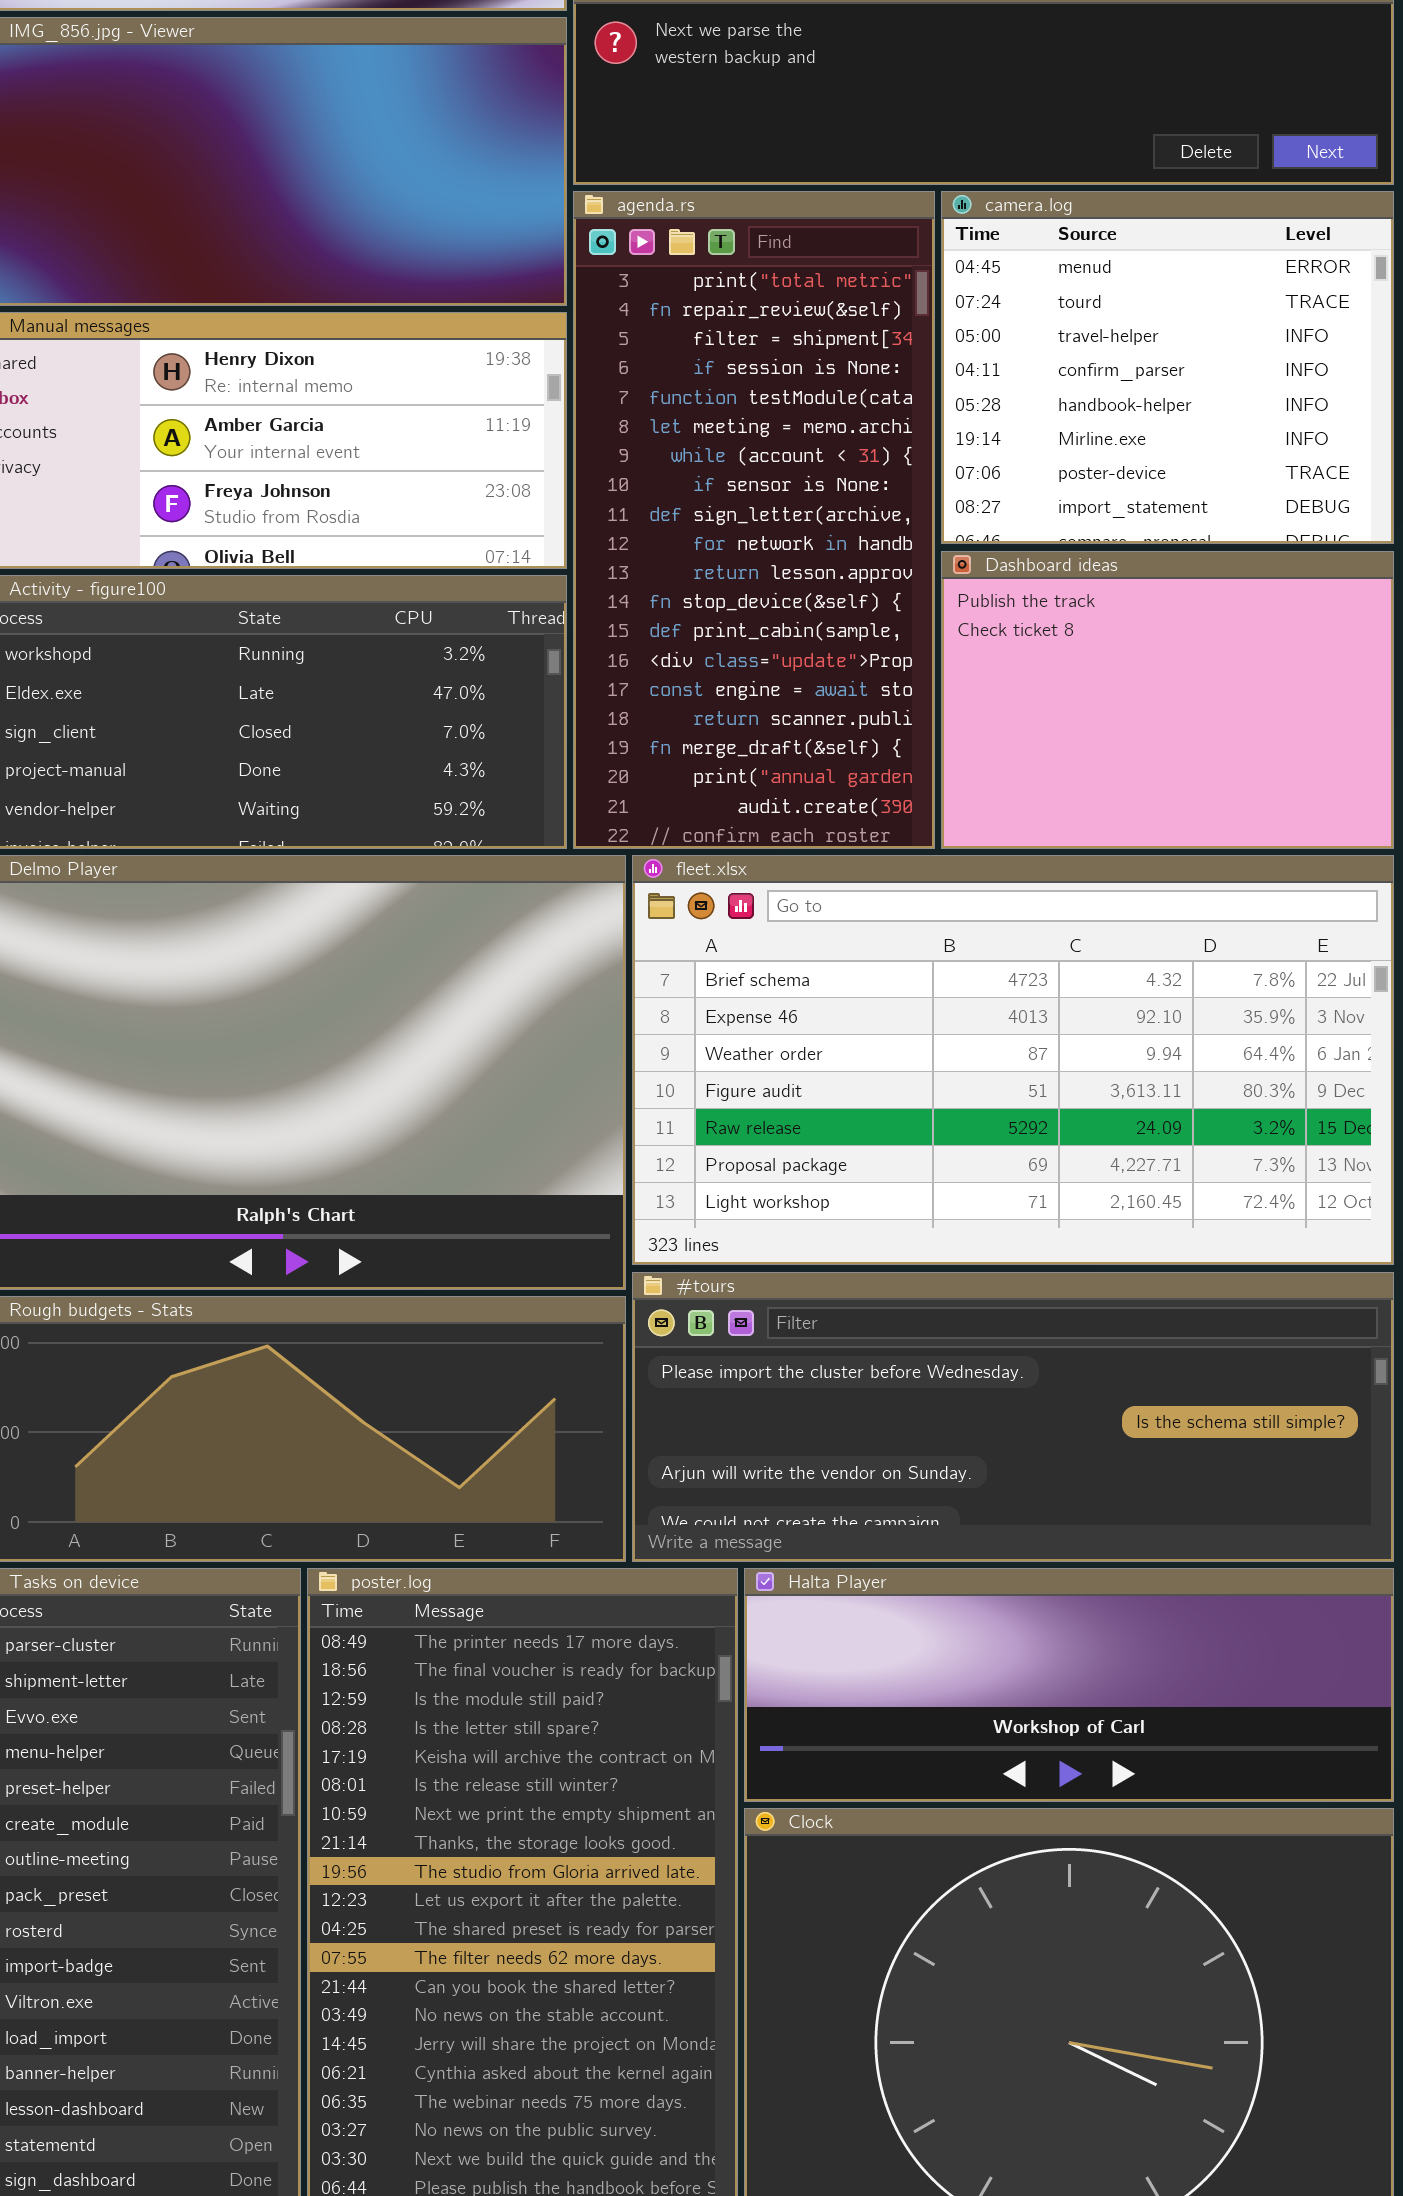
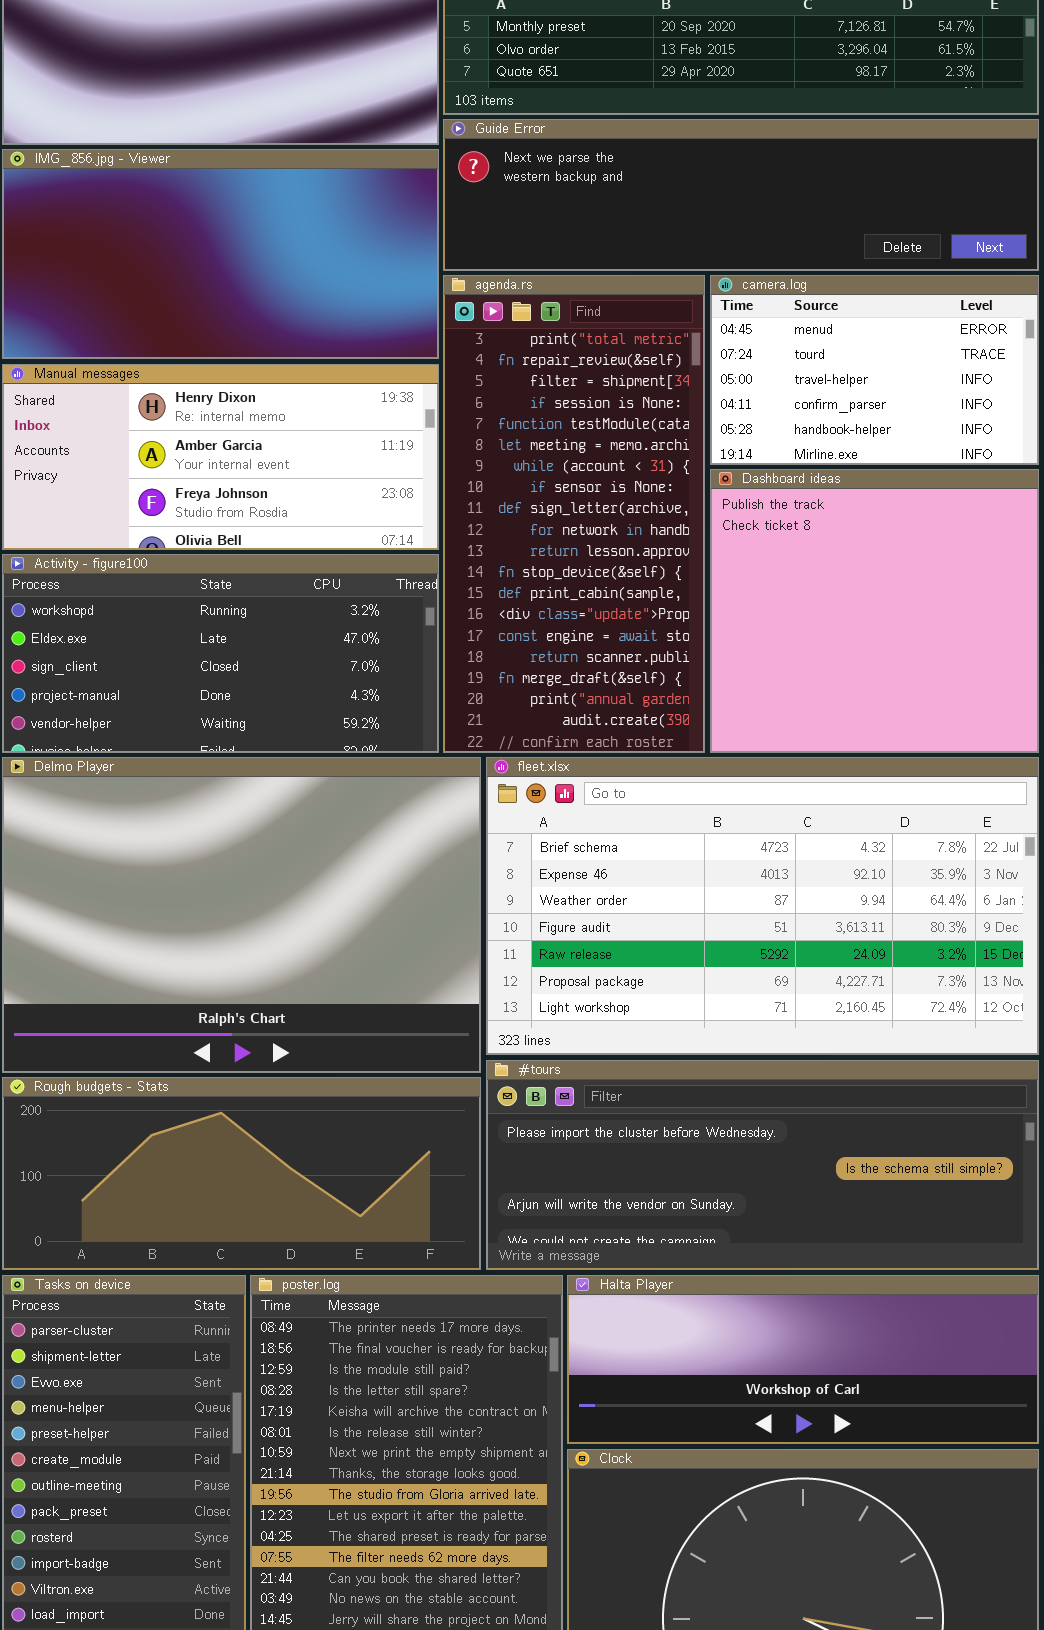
camera.log: [941,191,1394,544] -> [710,275,1039,465], resized
Dashboard ideas: [941,551,1394,849] -> [710,469,1039,753], resized

